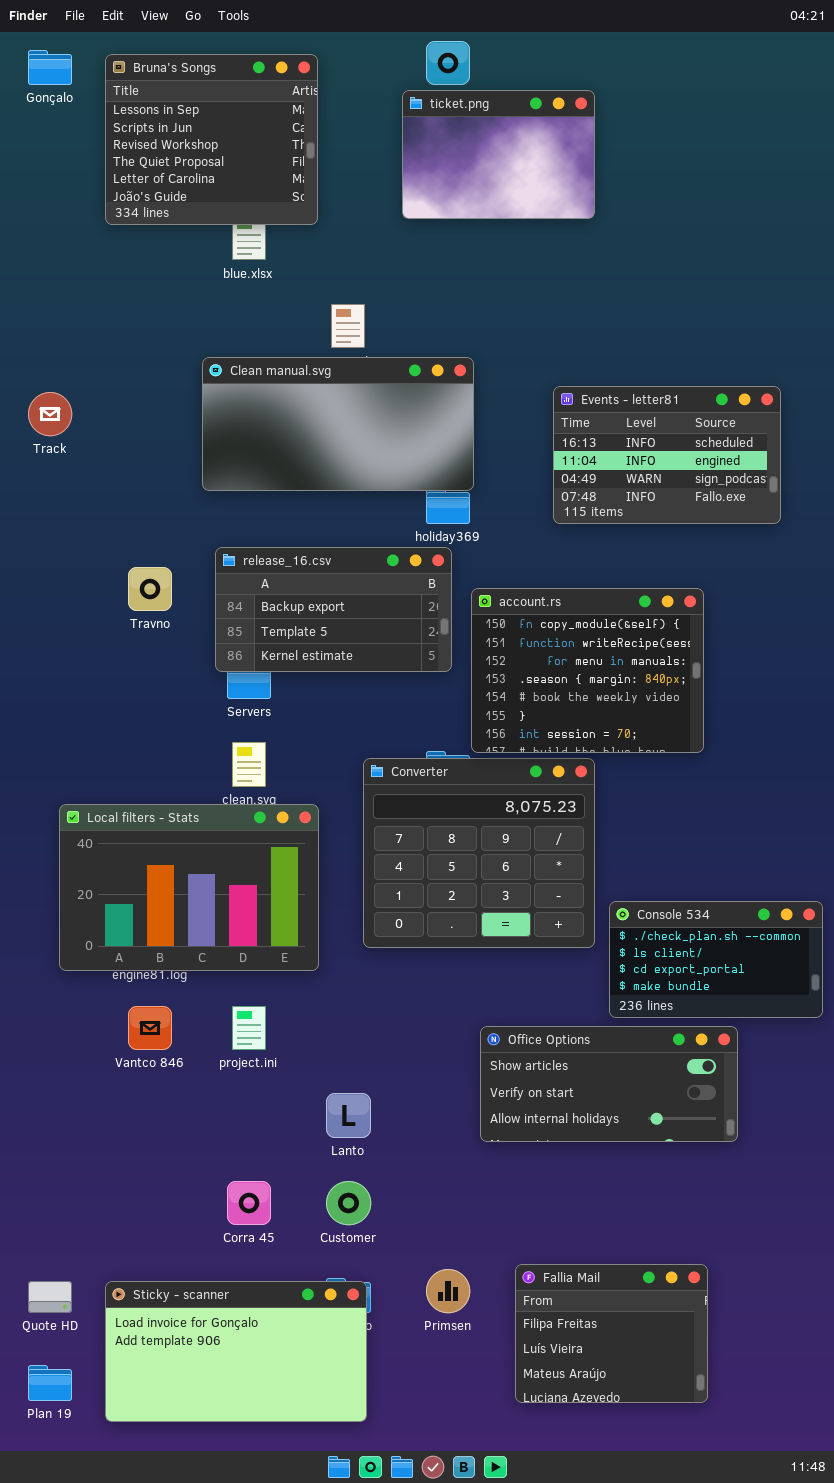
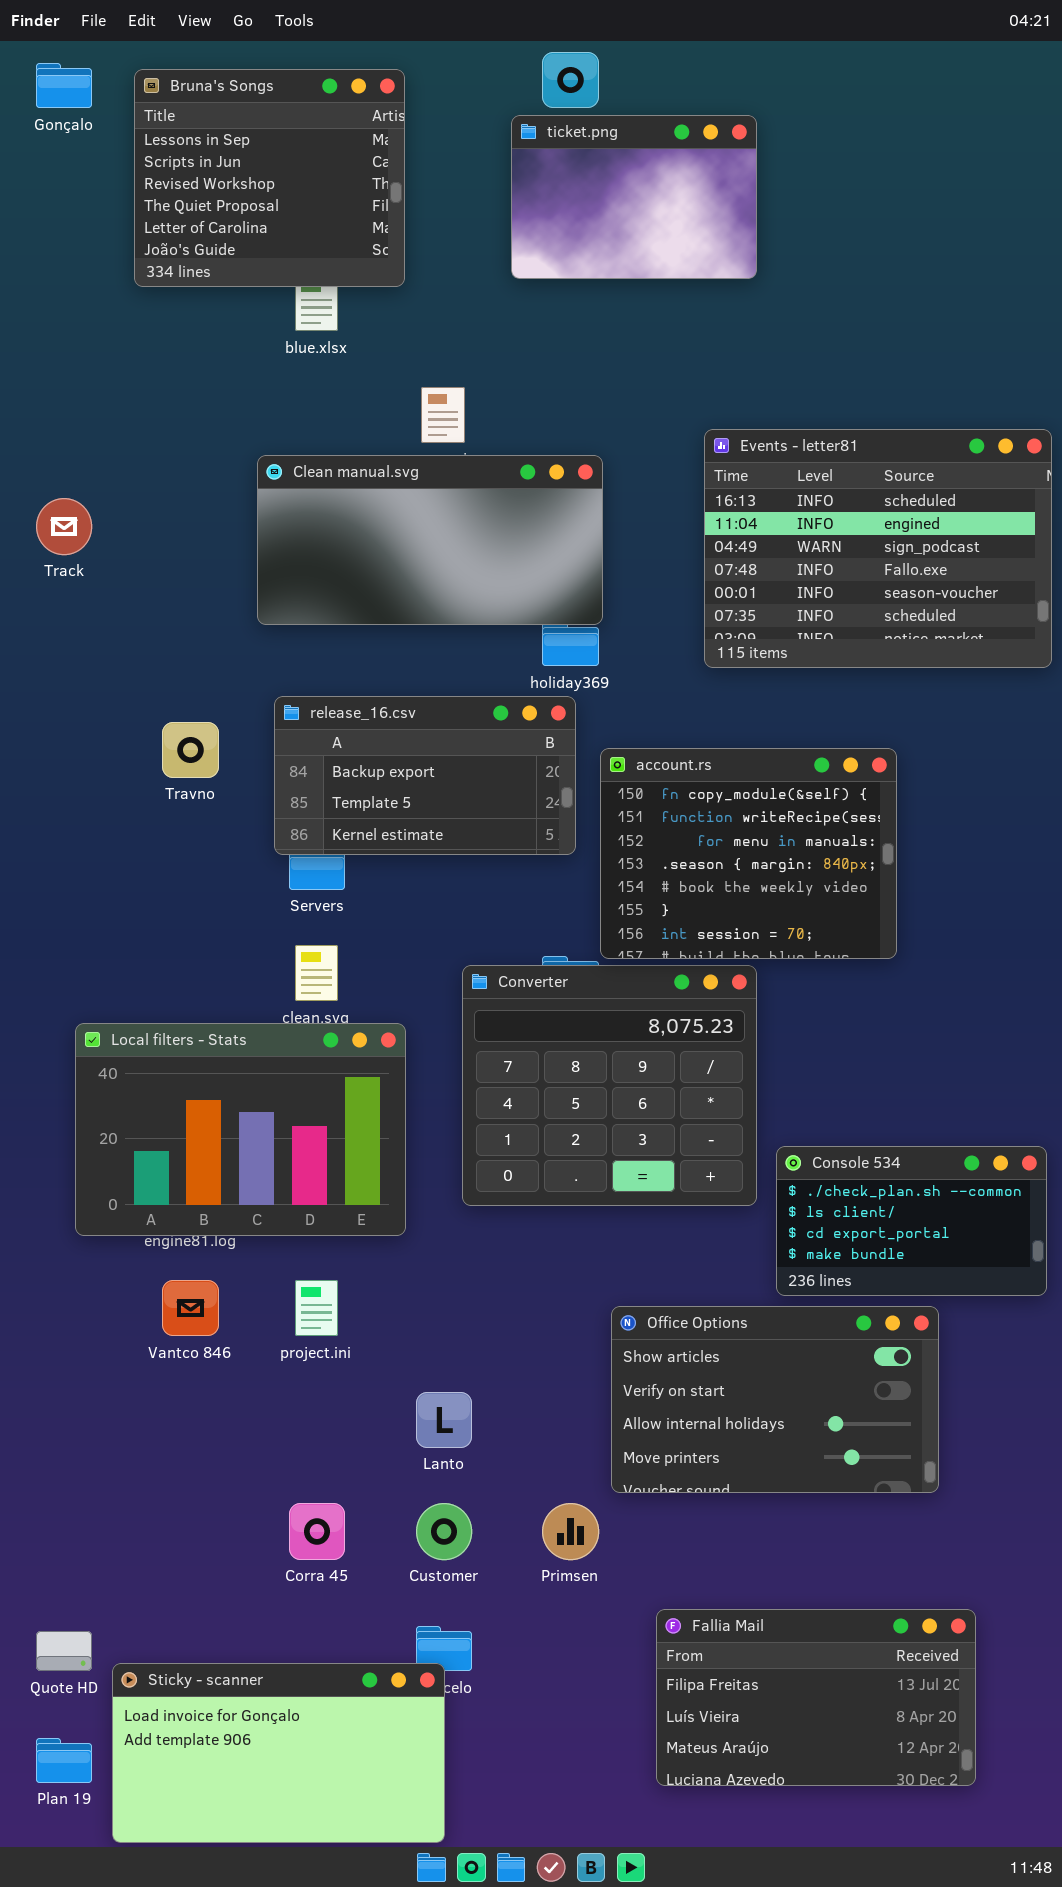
Events - letter81: [553,386,781,524] -> [704,429,1052,668], resized
Office Options: [480,1026,738,1142] -> [611,1306,939,1493], resized
Fallia Mail: [515,1264,708,1403] -> [656,1609,976,1786], resized
Primsen: [426,1269,470,1313] -> [542,1503,599,1560], moved
Sticky - scanner: [105,1281,367,1422] -> [112,1663,445,1843], moved

